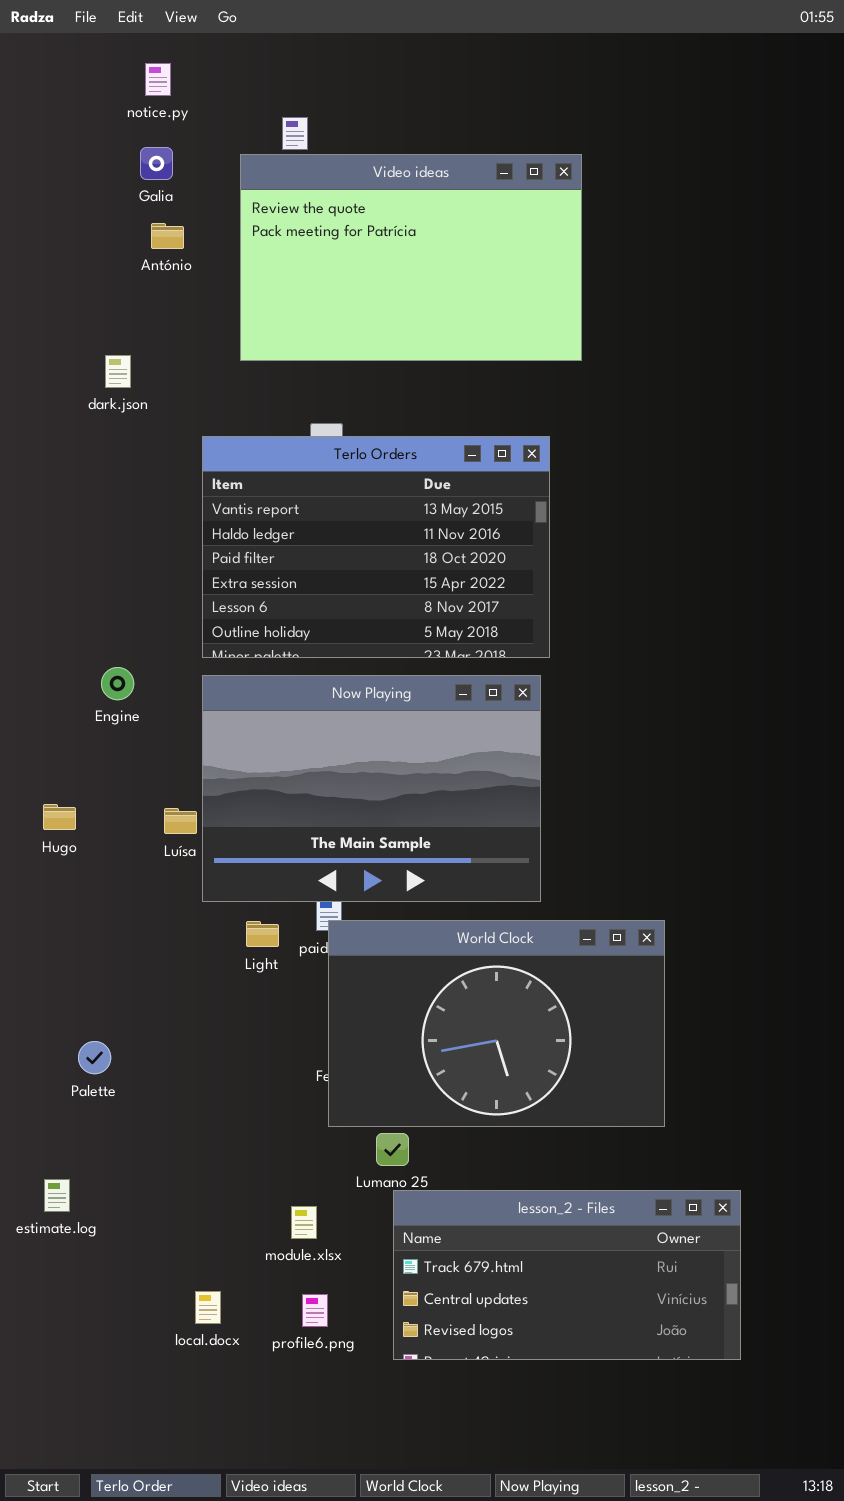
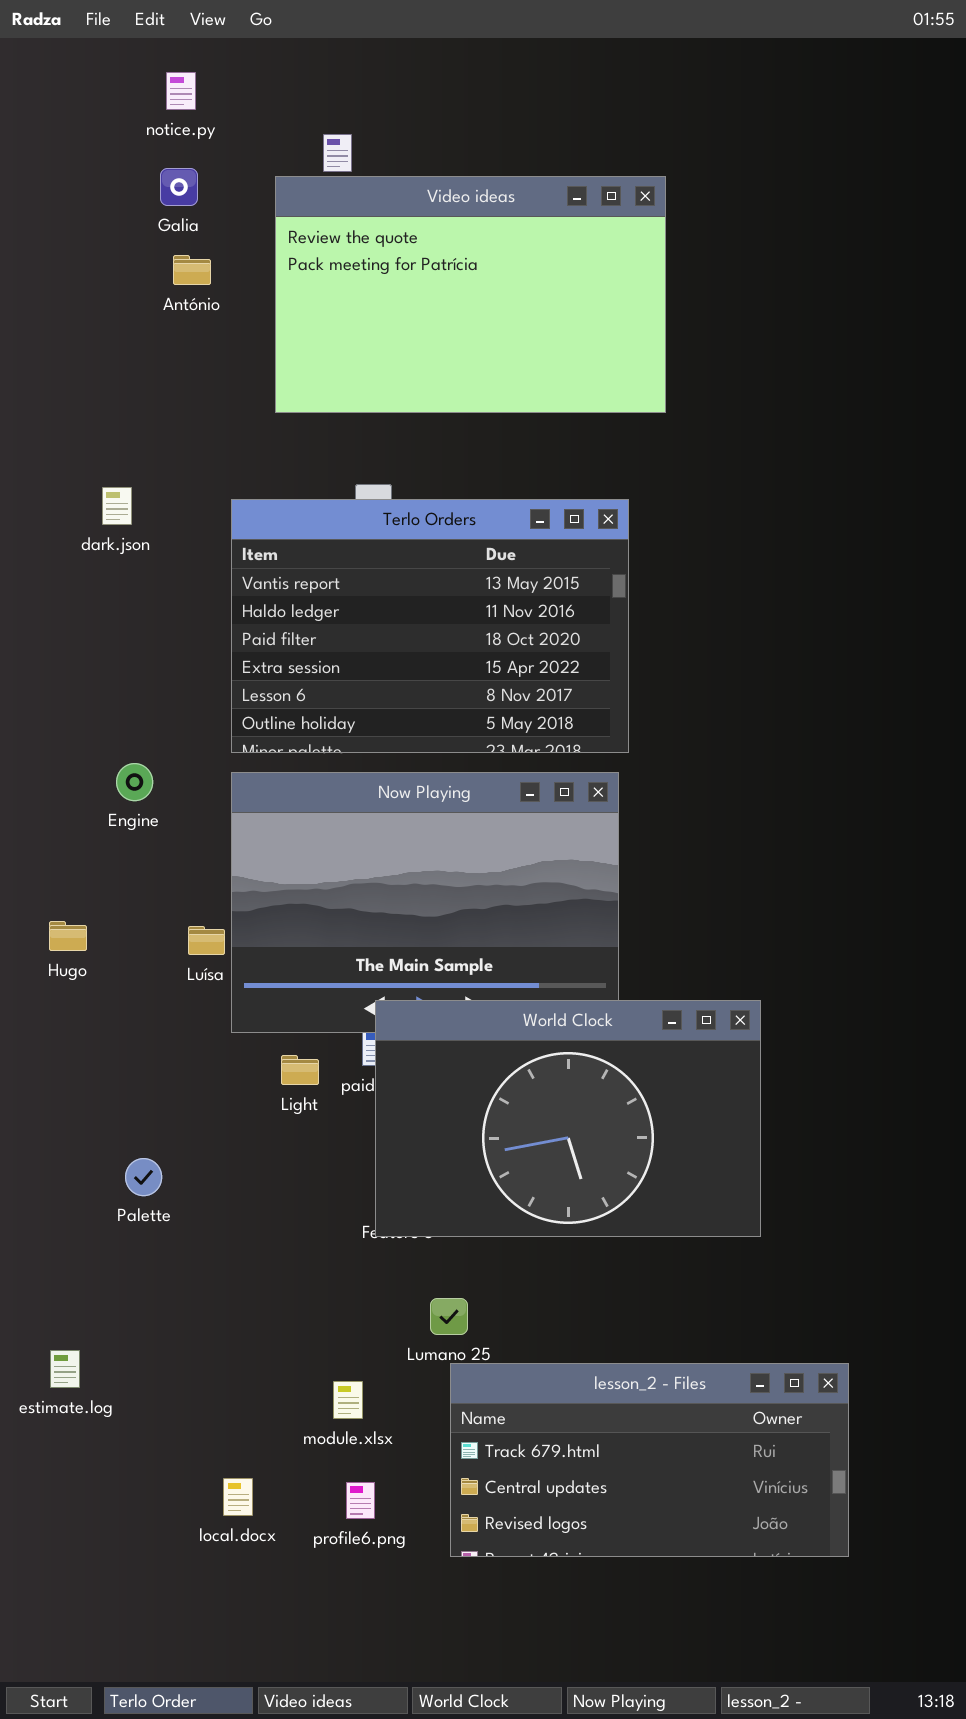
dark.json: [105,355,131,388] -> [102,487,132,525], moved
World Clock: [328,920,665,1127] -> [375,1000,761,1237], moved
Palette: [78,1041,111,1074] -> [125,1158,162,1196], moved

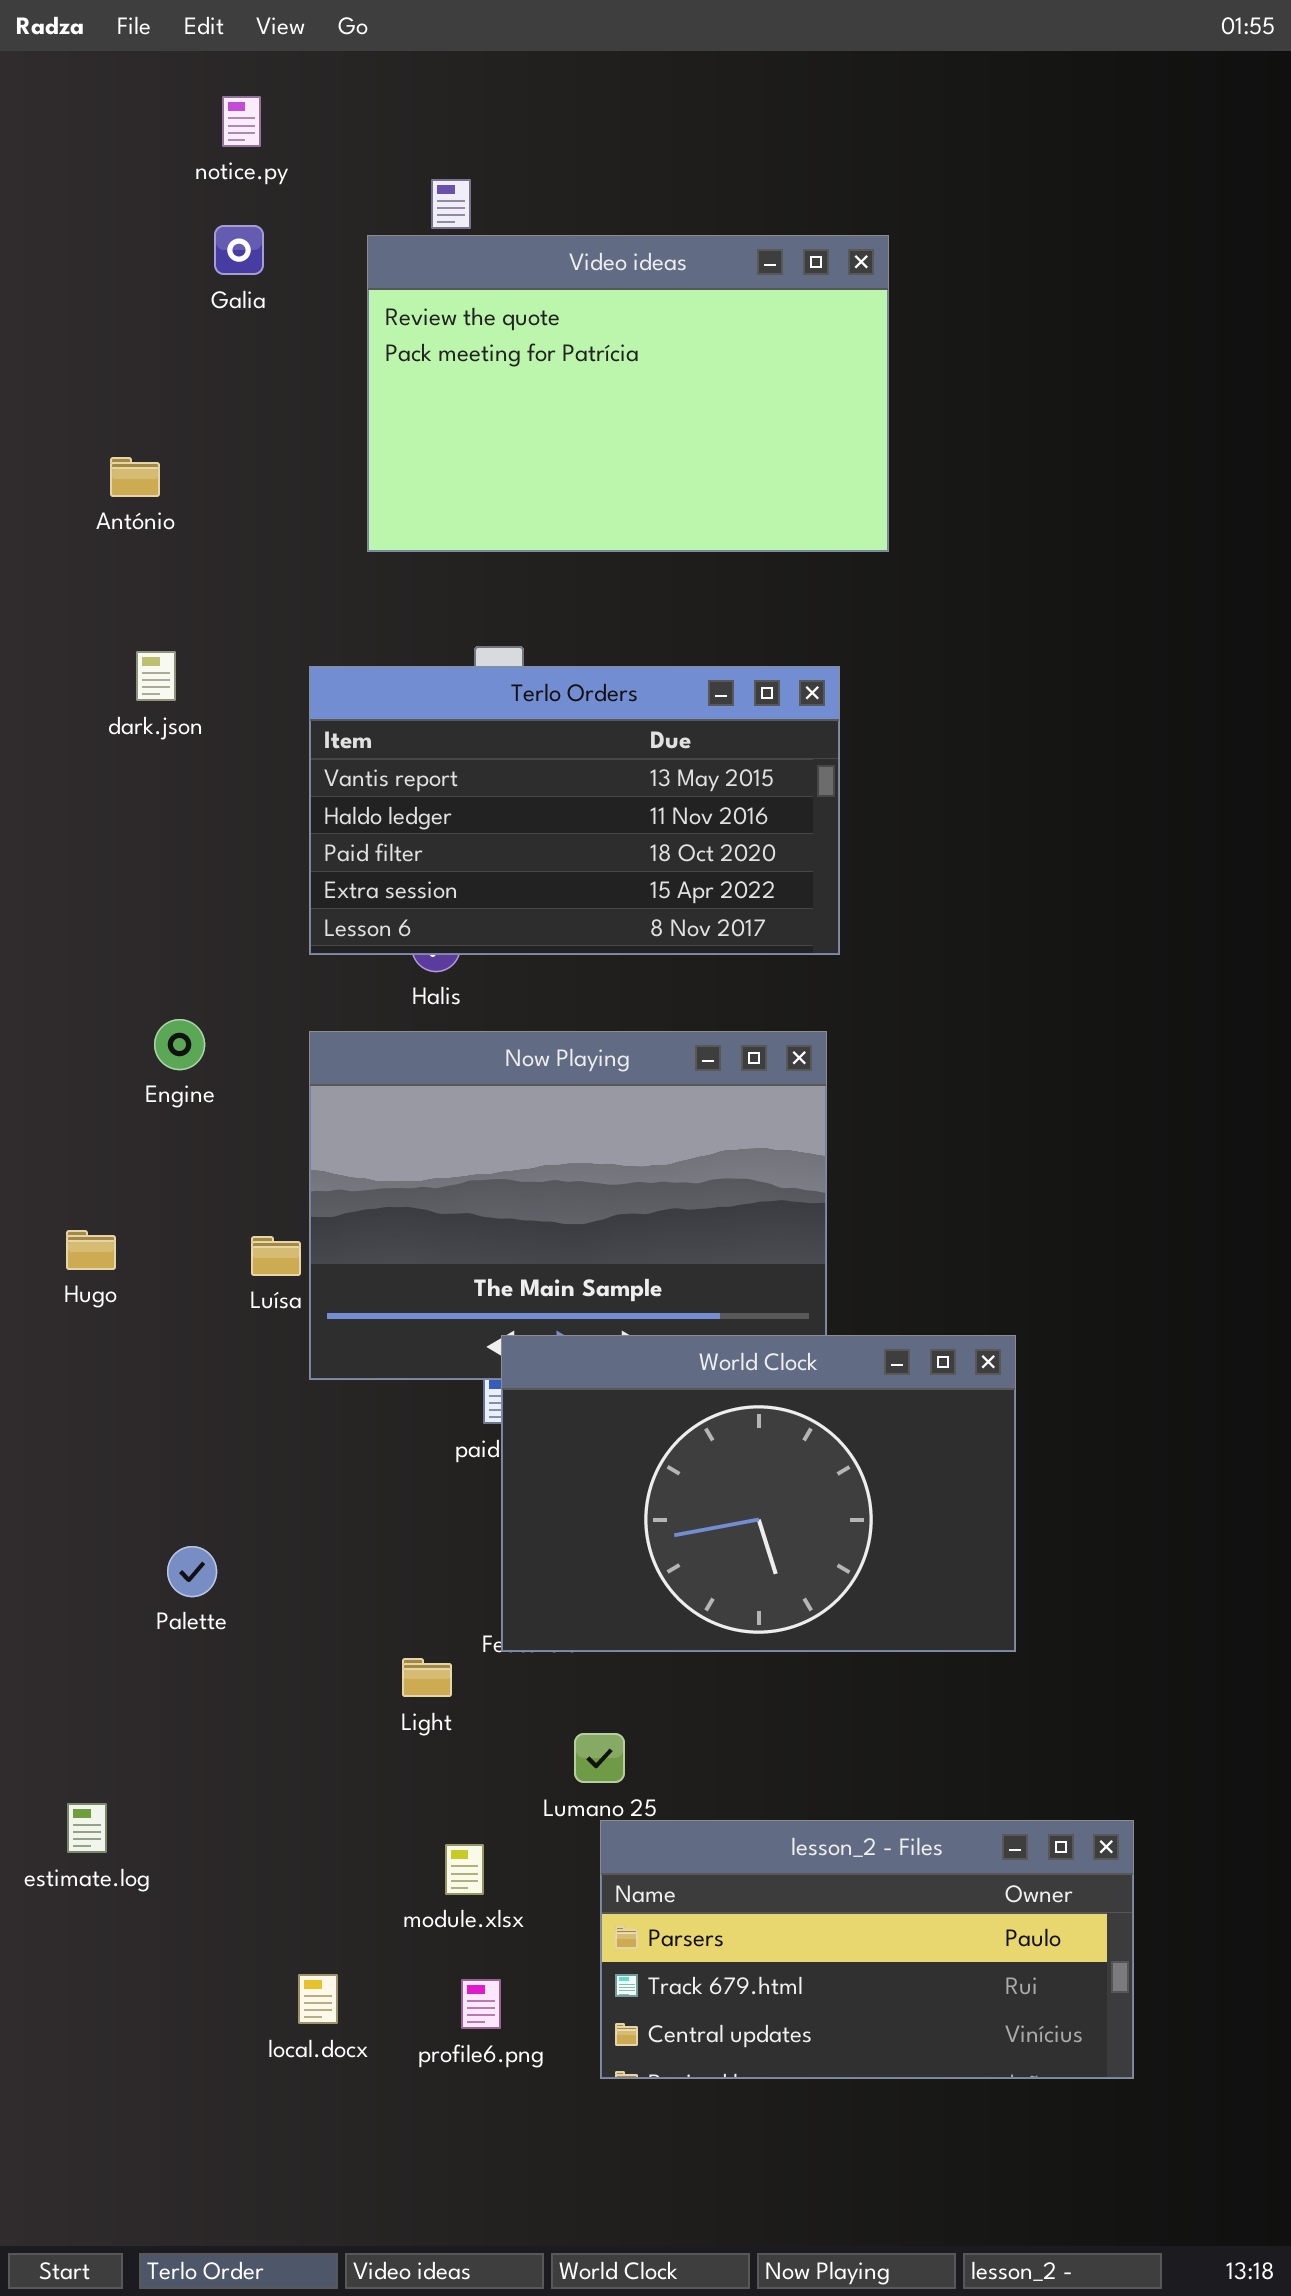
António: [173,255,211,285] -> [110,457,160,497], moved
Terlo Orders: [231,499,629,753] -> [309,666,840,955], resized
Light: [281,1055,319,1085] -> [402,1658,452,1697], moved
lesson_2 - Files: [450,1363,849,1557] -> [600,1820,1134,2079], scrolled up 1 row

